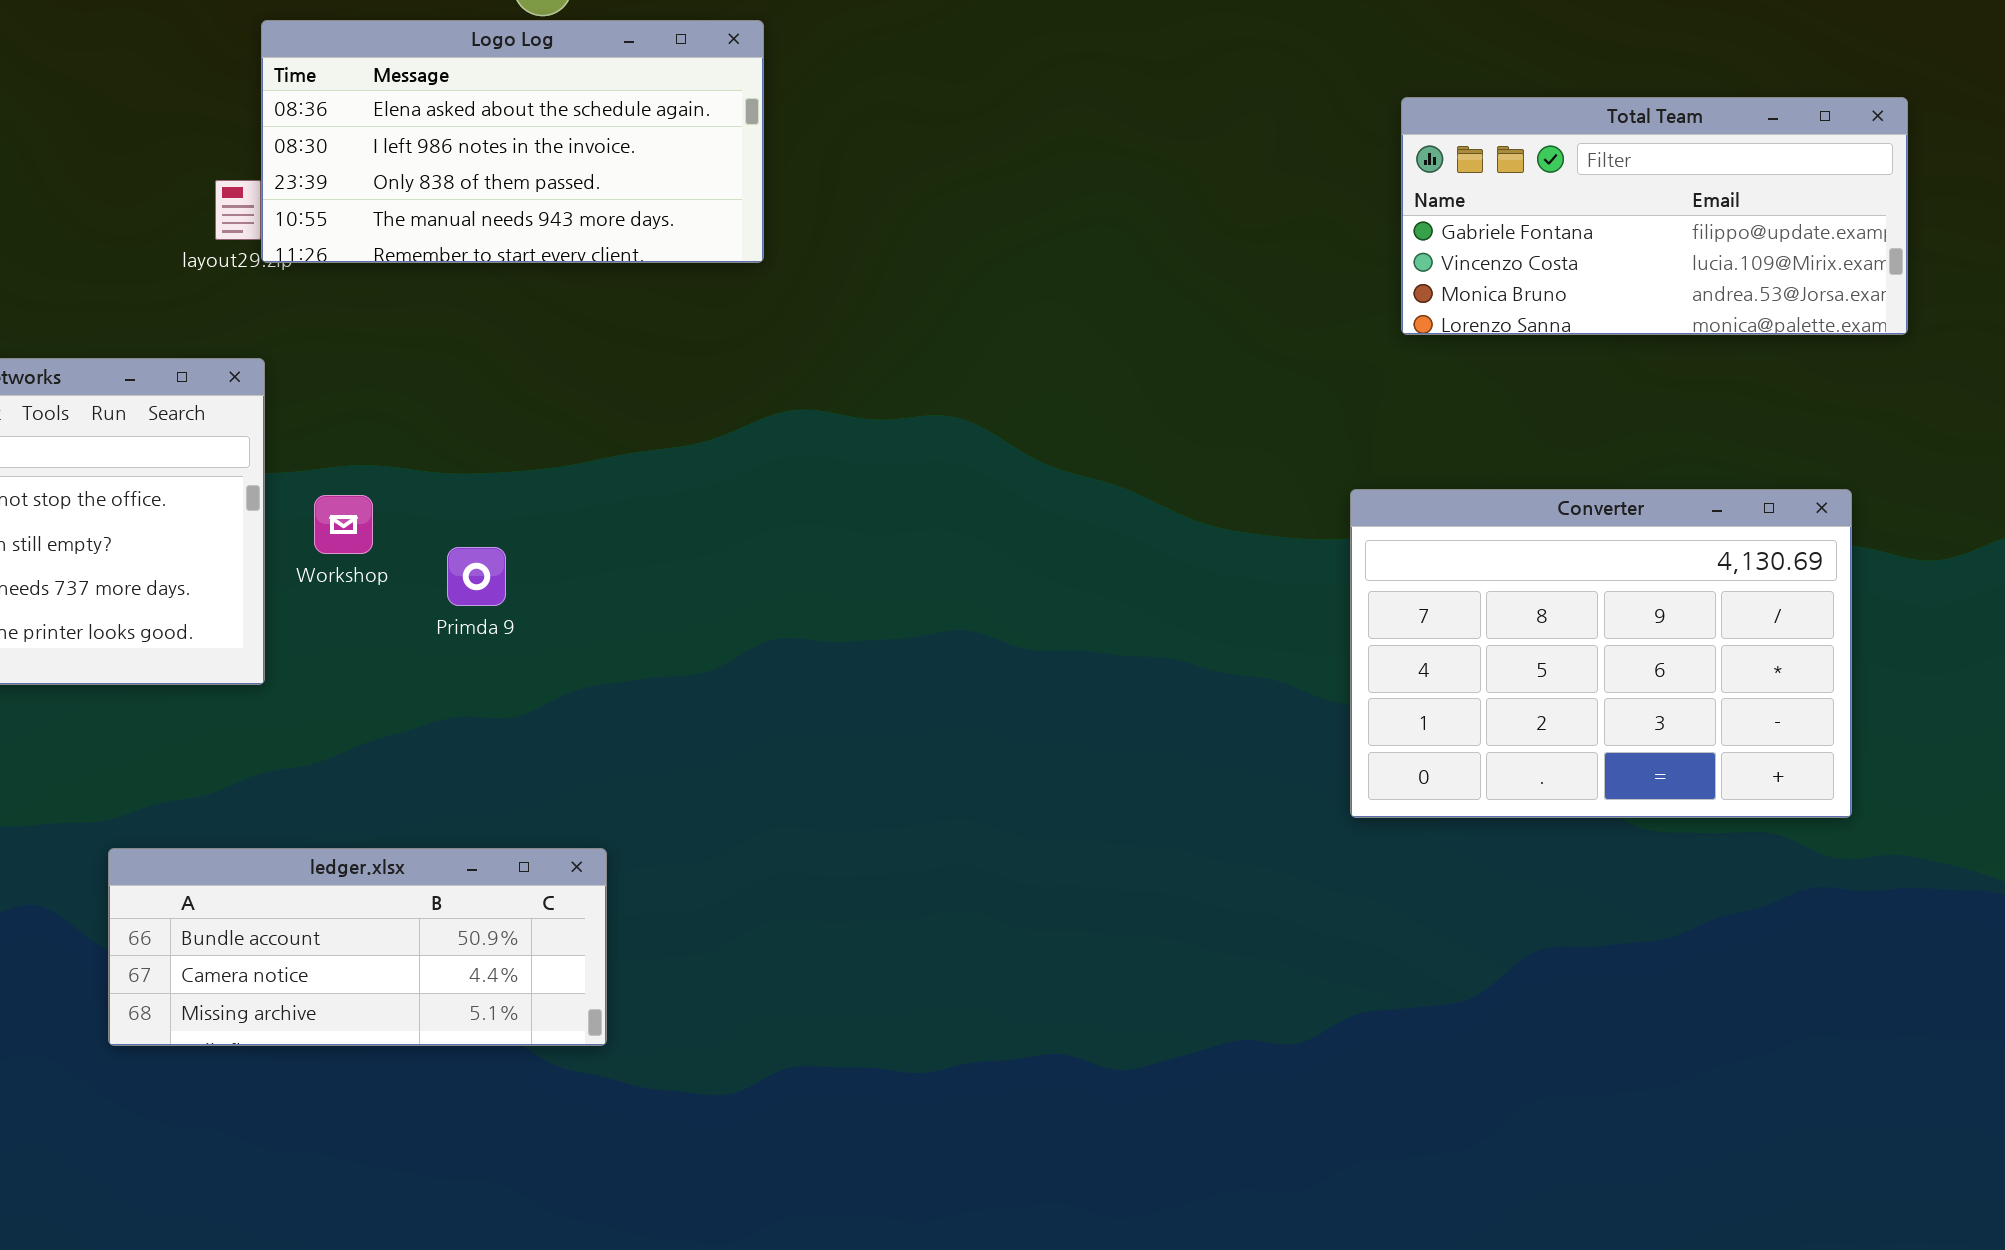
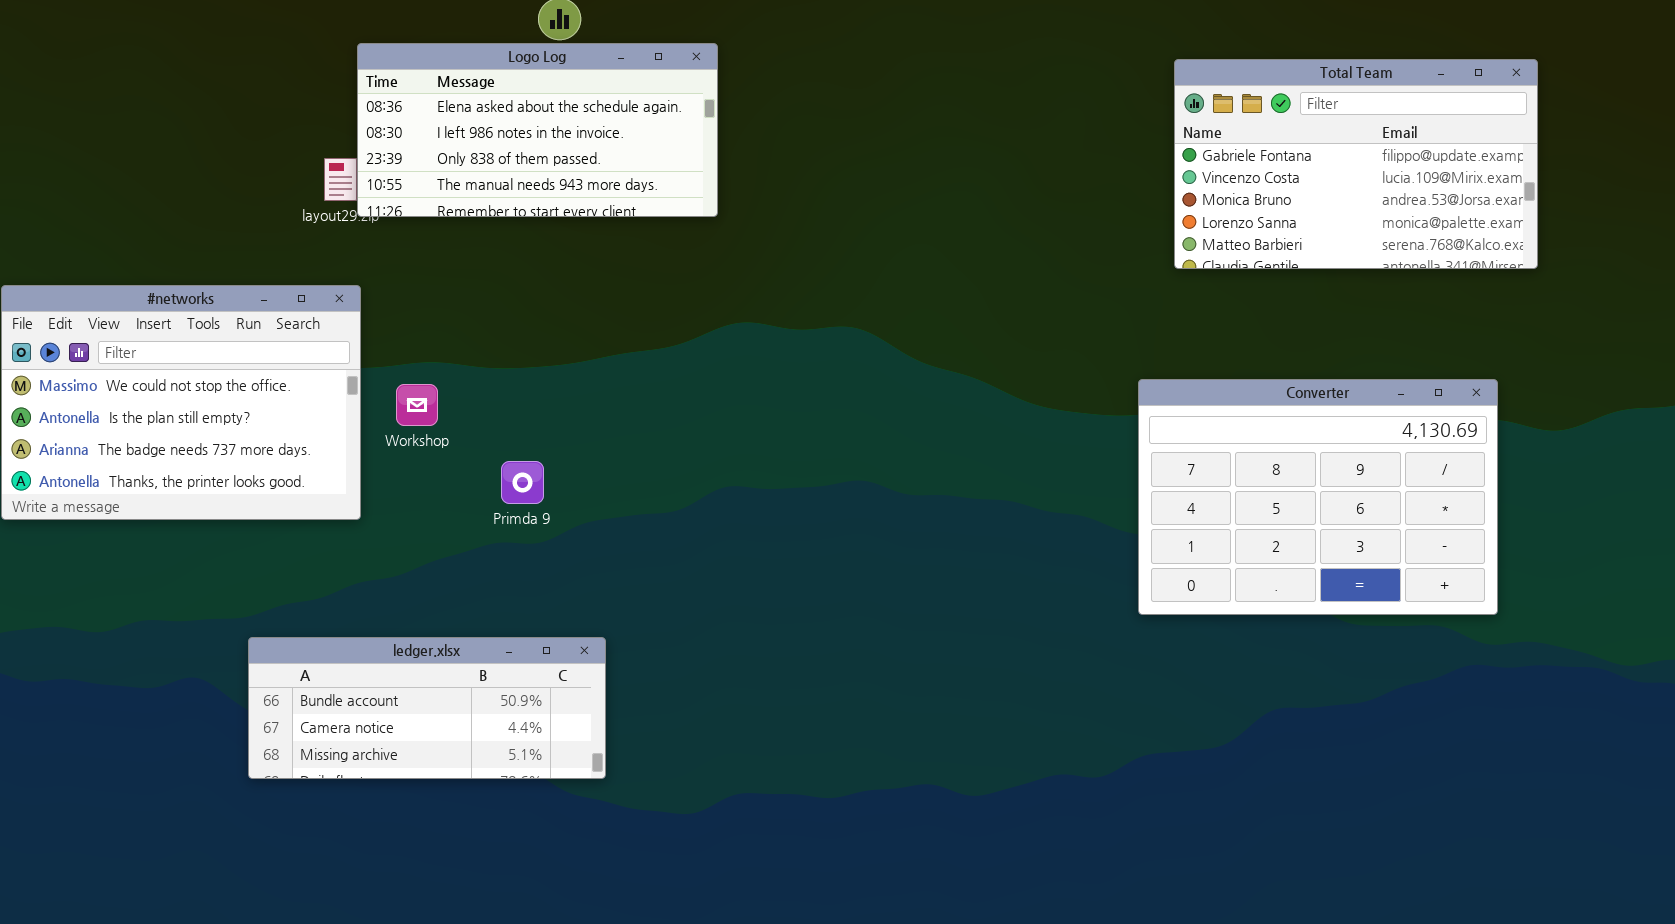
Total Team: [1401,97,1908,335] -> [1174,59,1538,269], resized
Primda 9: [447,547,506,606] -> [501,461,544,504], moved

